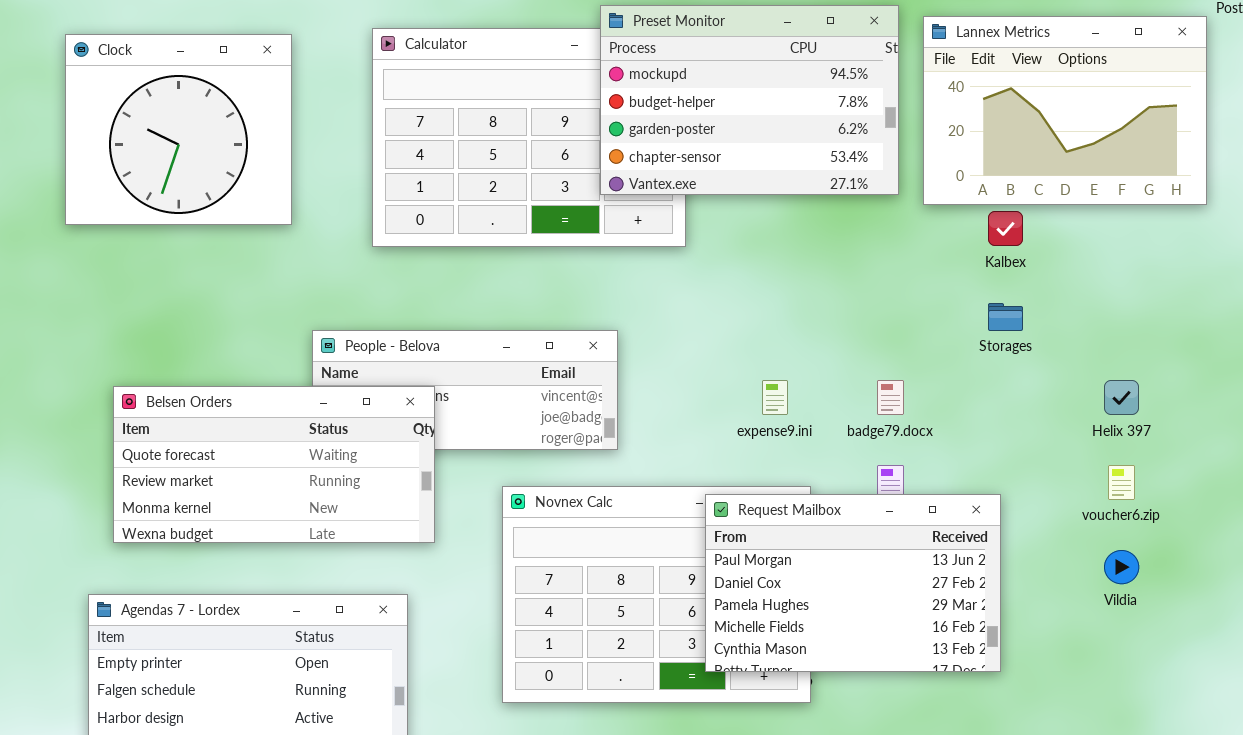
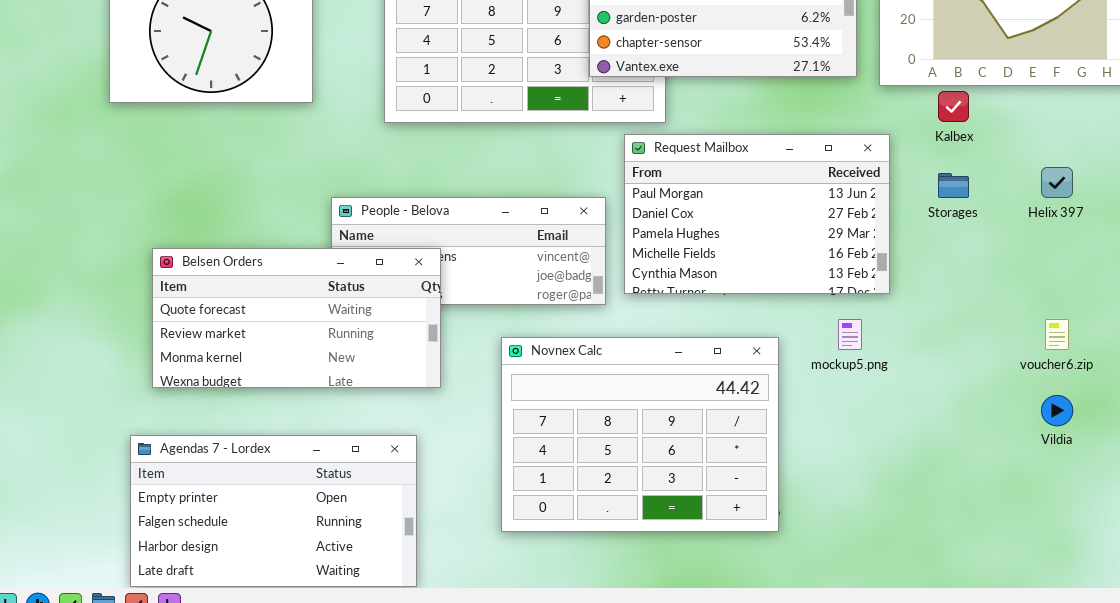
Helix 397: [1104,380,1139,415] -> [1041,167,1073,198], moved
Request Mailbox: [705,494,1001,672] -> [624,134,890,294], moved

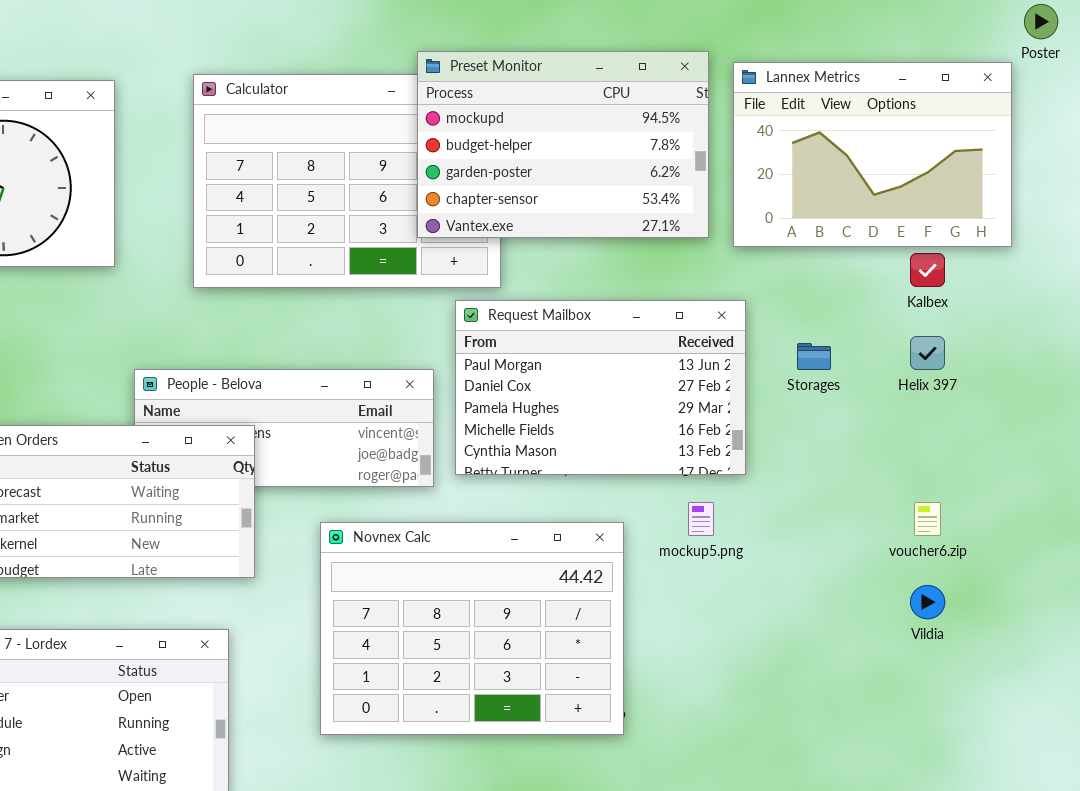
Kalbex: [938,91,969,122] -> [910,253,945,287], moved

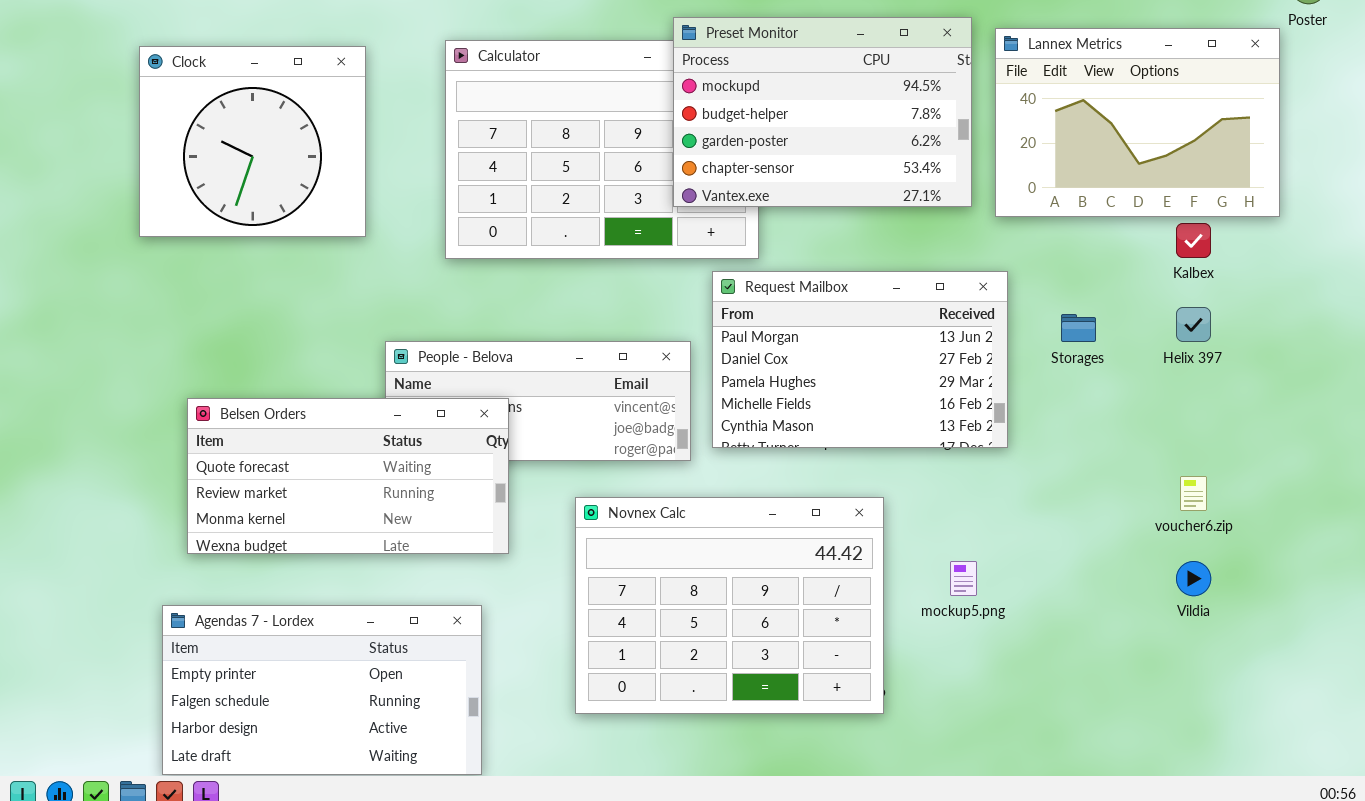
mockup5.png: [688,502,714,536] -> [950,561,977,596], moved

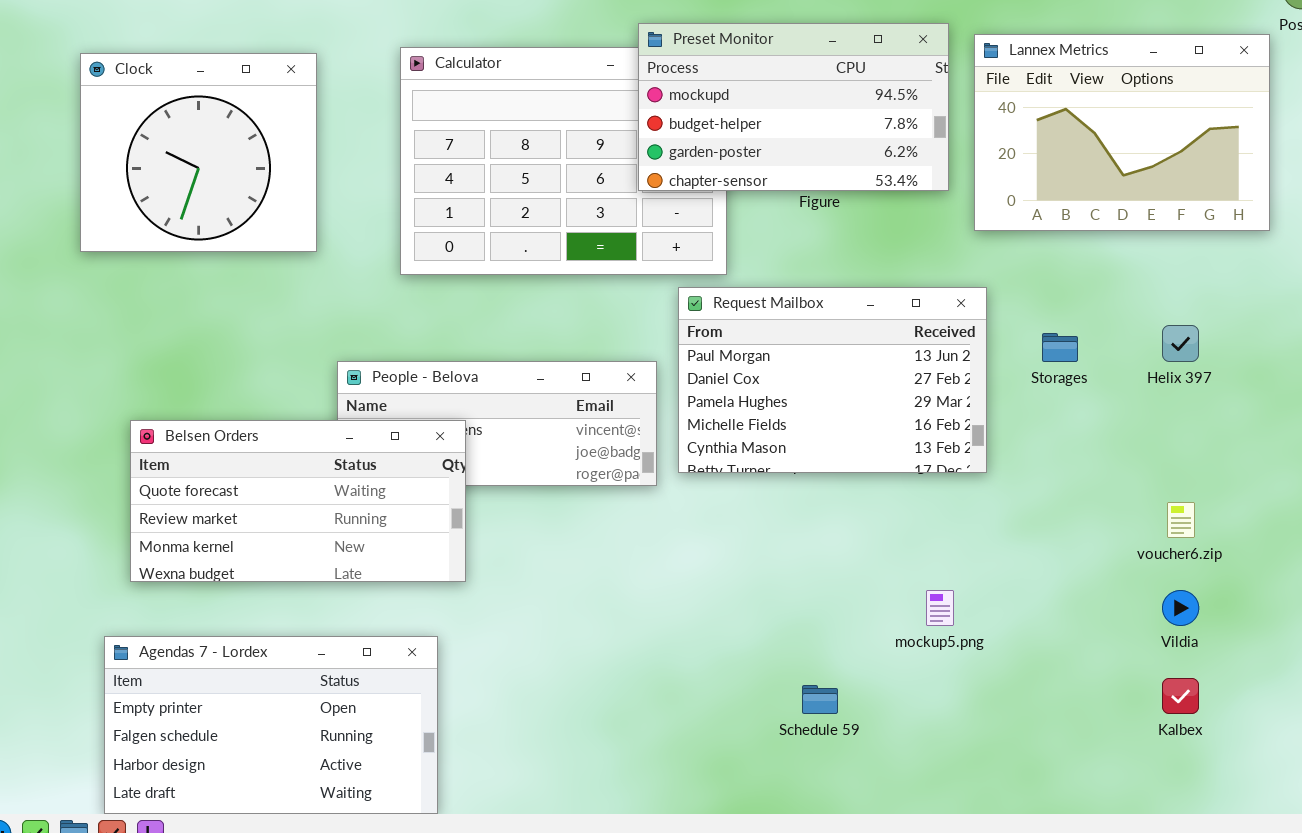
Preset Monitor: [673,17,972,207] -> [638,23,949,191], resized
Kalbex: [1176,223,1211,258] -> [1162,678,1199,714], moved
Novnex Calc: [575,497,884,714] -> none, closed

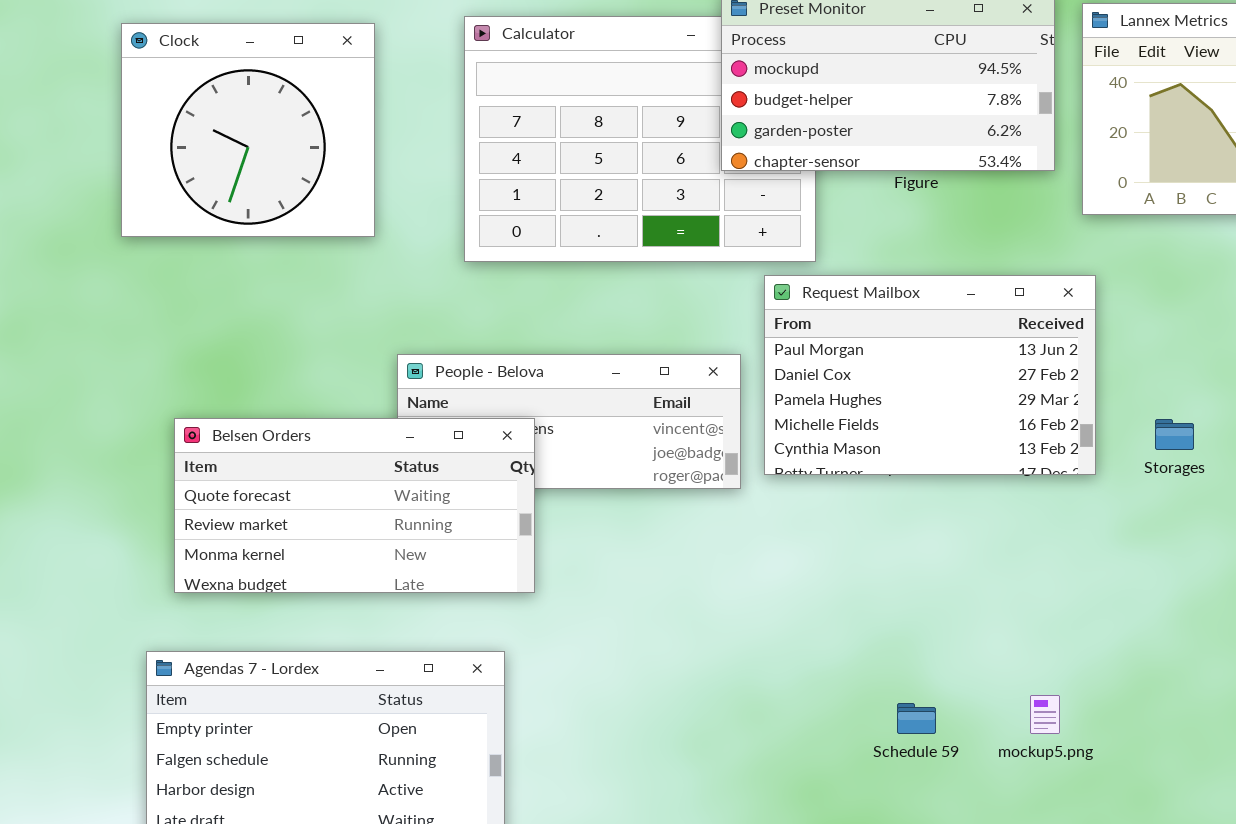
Storages: [1042,333,1078,362] -> [1155,419,1194,450], moved
mockup5.png: [926,590,954,626] -> [1030,695,1060,734], moved

